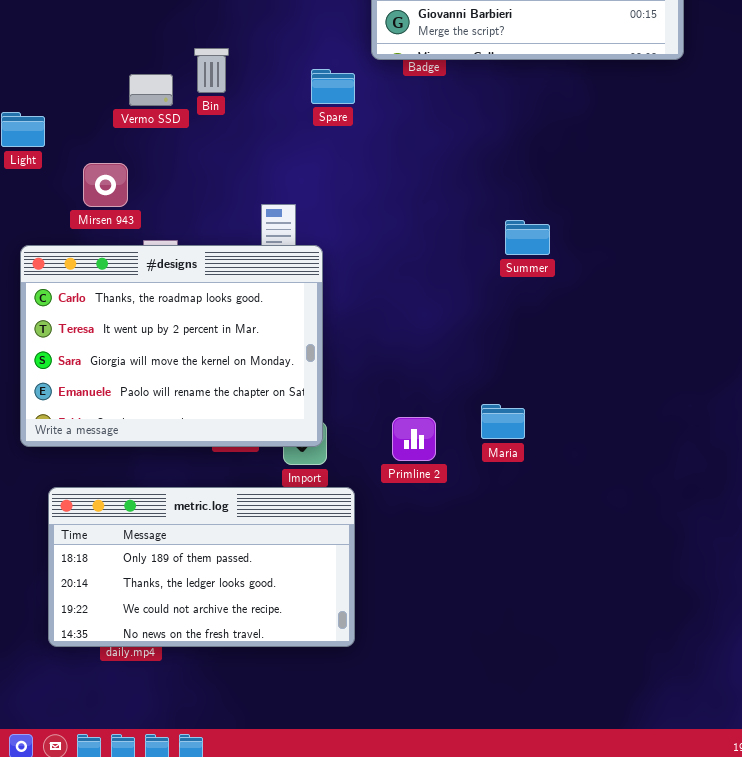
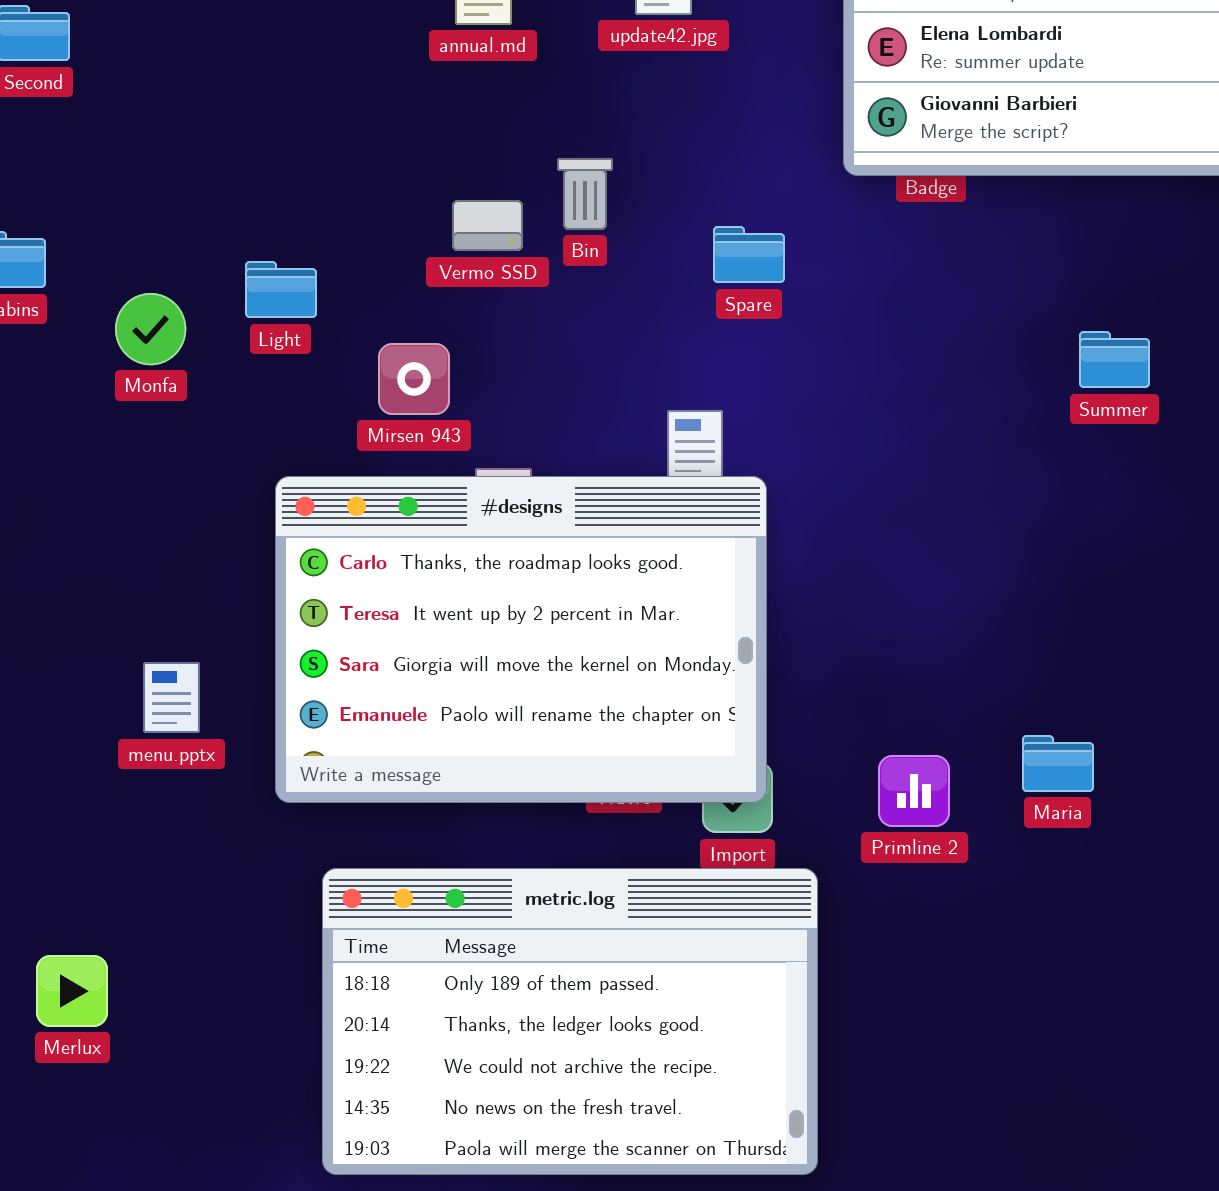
Spare: [311,69,355,104] -> [713,226,785,283], moved
Summer: [505,220,550,255] -> [1079,331,1150,388], moved
metric.log: [48,487,355,647] -> [322,868,818,1175], resized

